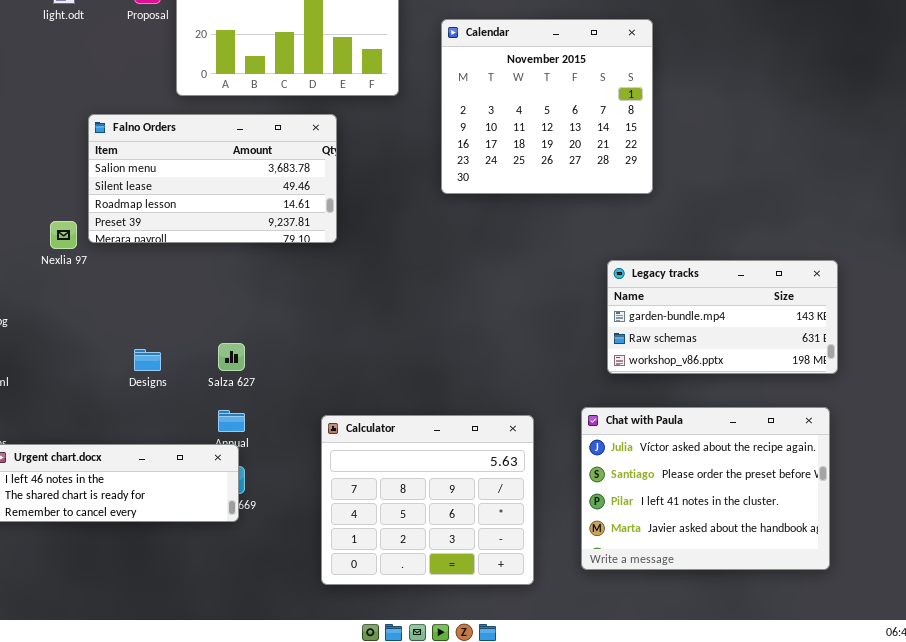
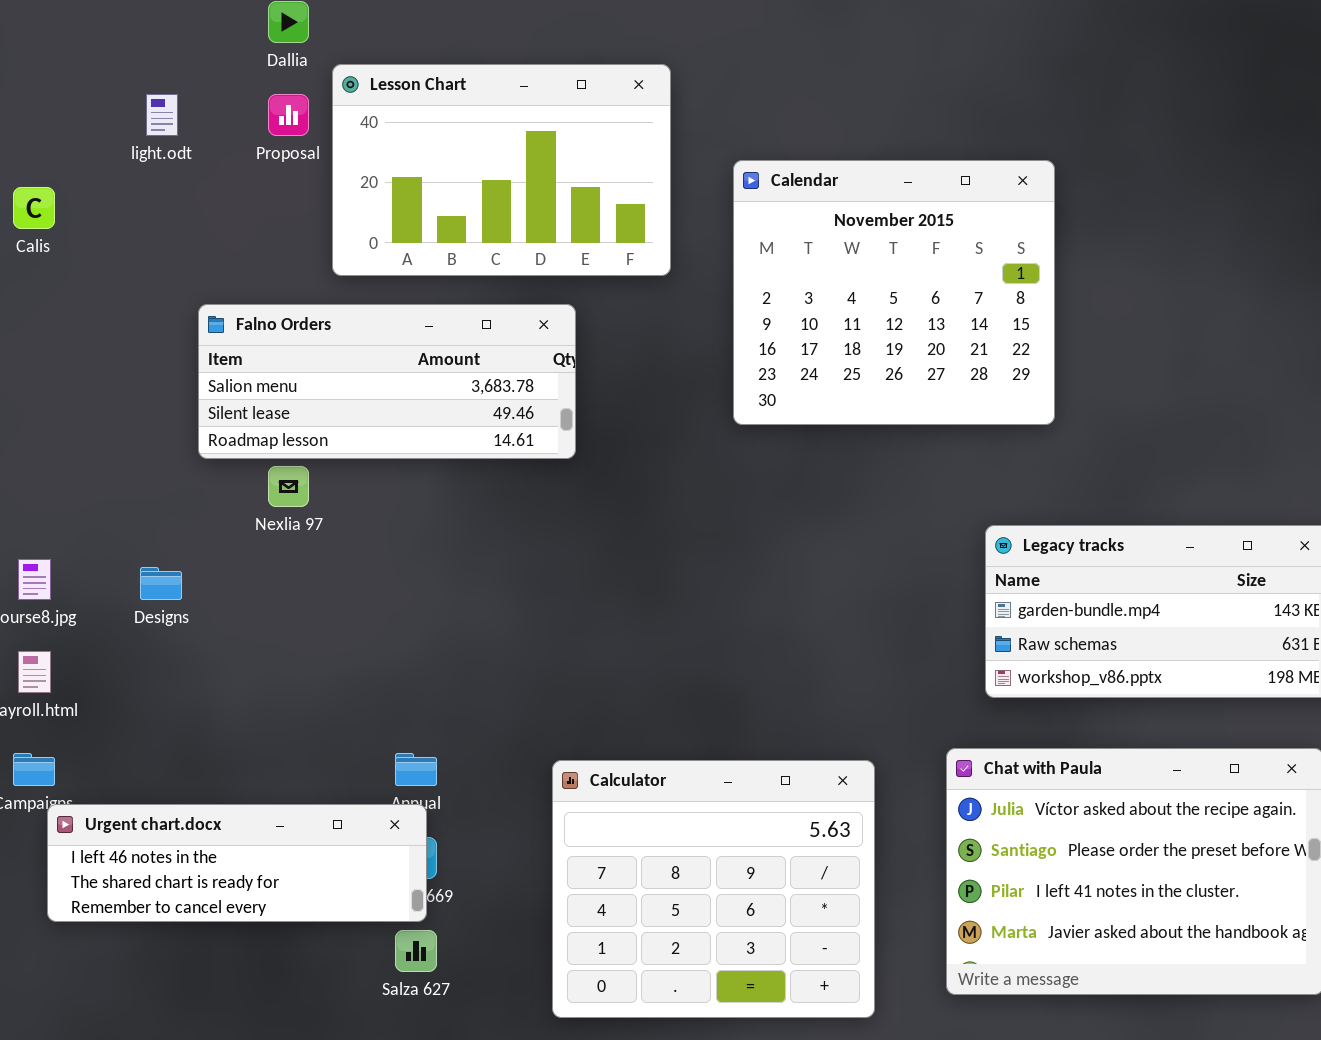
Falno Orders: [88,114,337,243] -> [198,304,576,459], resized
Nexlia 97: [50,221,77,249] -> [268,466,309,507], moved
Salza 627: [218,343,245,371] -> [395,930,437,972], moved
Designs: [134,349,161,371] -> [140,567,182,600], moved

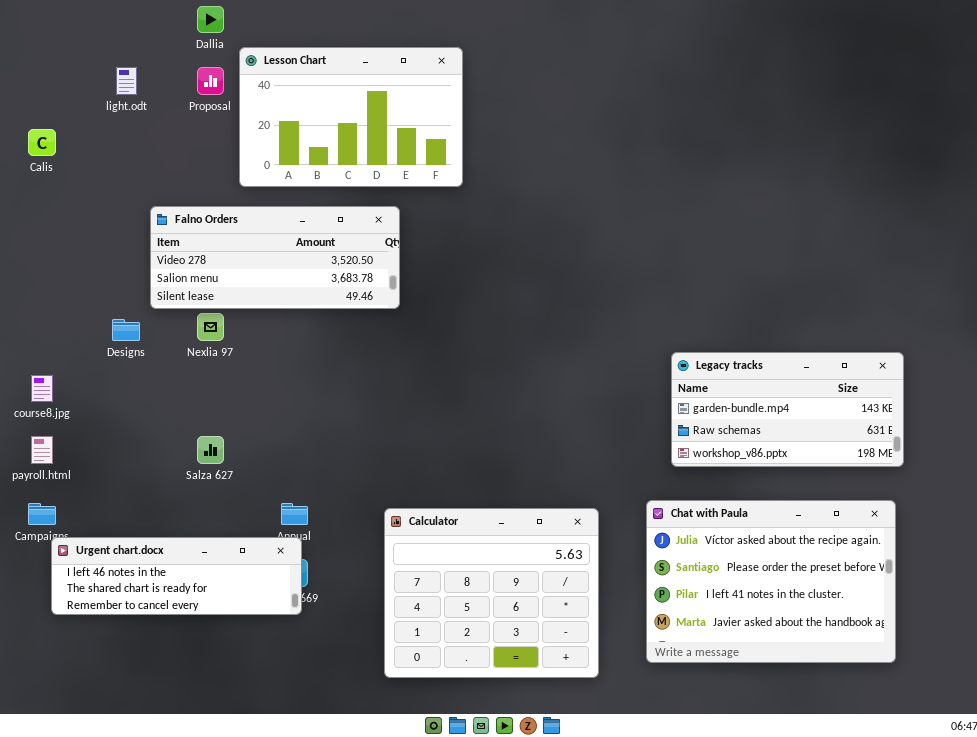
Calendar: [733,160,1055,425] -> none, closed
Falno Orders: [198,304,576,459] -> [150,206,400,309], scrolled up 1 row
Designs: [140,567,182,600] -> [112,319,140,341], moved
Salza 627: [395,930,437,972] -> [197,436,224,464], moved

